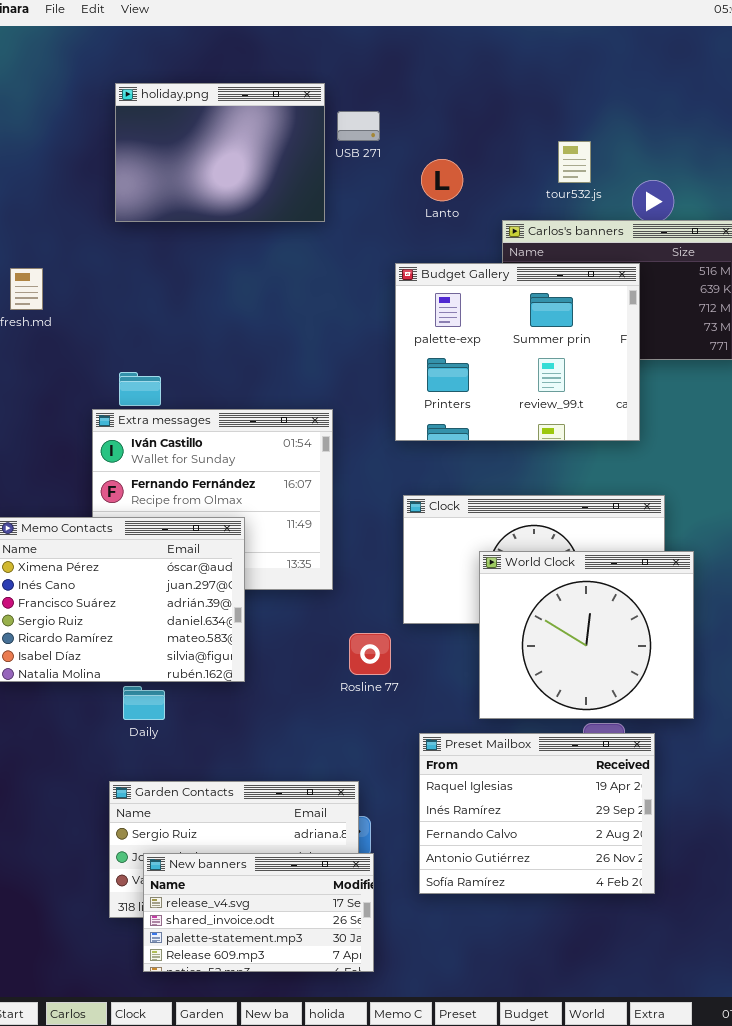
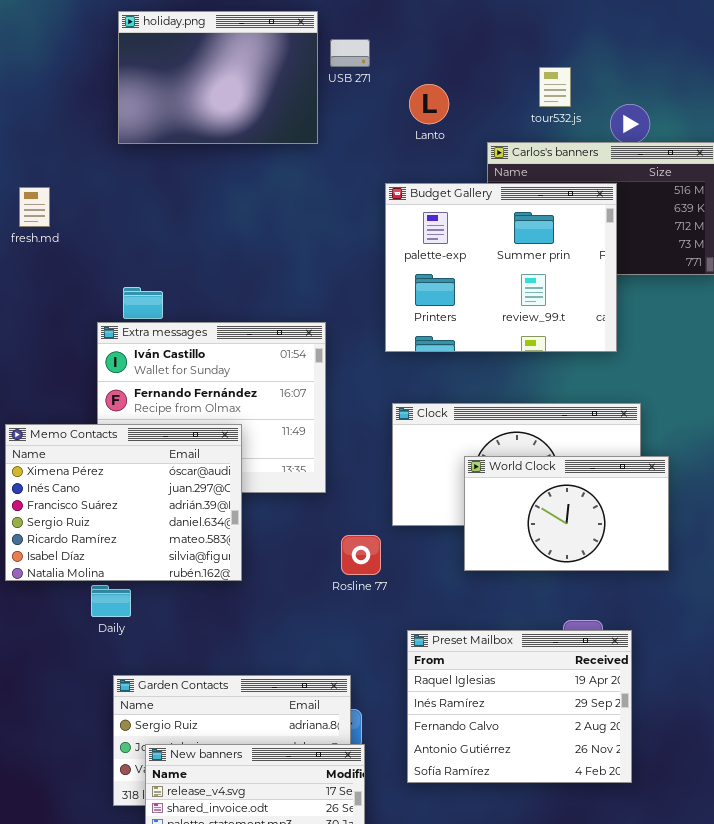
World Clock: [479,551,694,719] -> [464,456,669,571], resized
Daily: [123,686,165,720] -> [91,585,131,617], moved

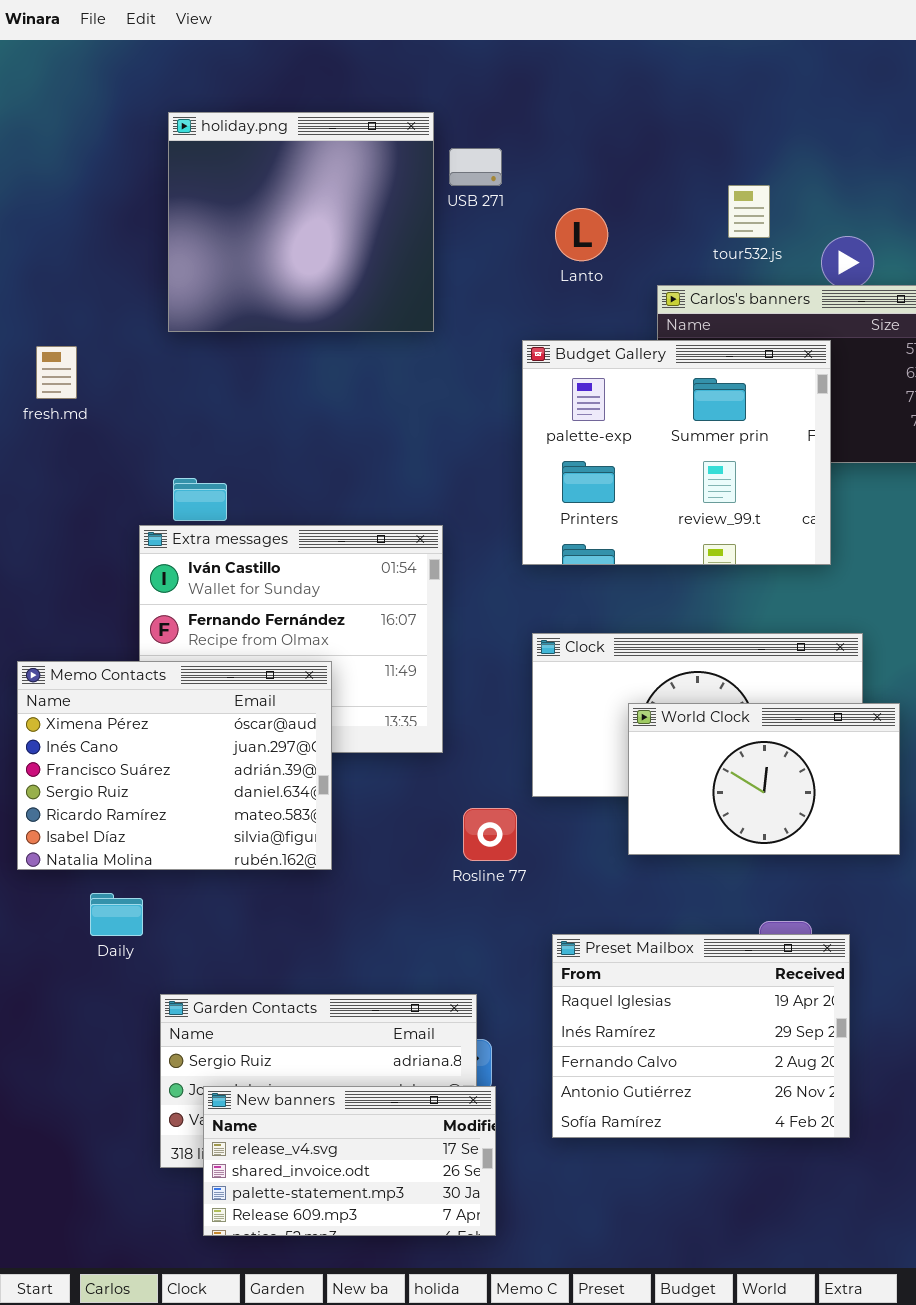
holiday.png: [118,11,318,144] -> [168,112,434,332], resized
Daily: [91,585,131,617] -> [90,893,143,936], moved

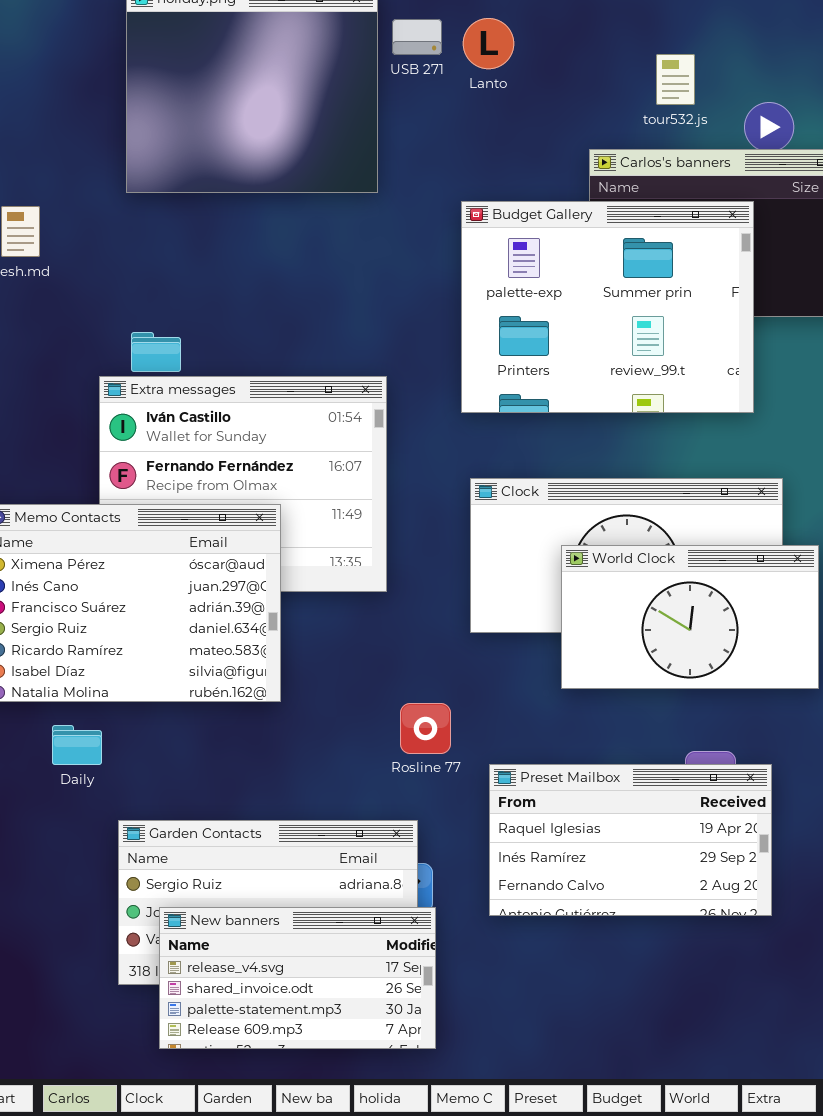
Lanto: [555,208,608,261] -> [463,18,514,69], moved
Rosline 77: [463,808,517,861] -> [400,703,451,754], moved
Preset Mailbox: [552,934,850,1138] -> [489,764,772,916], resized

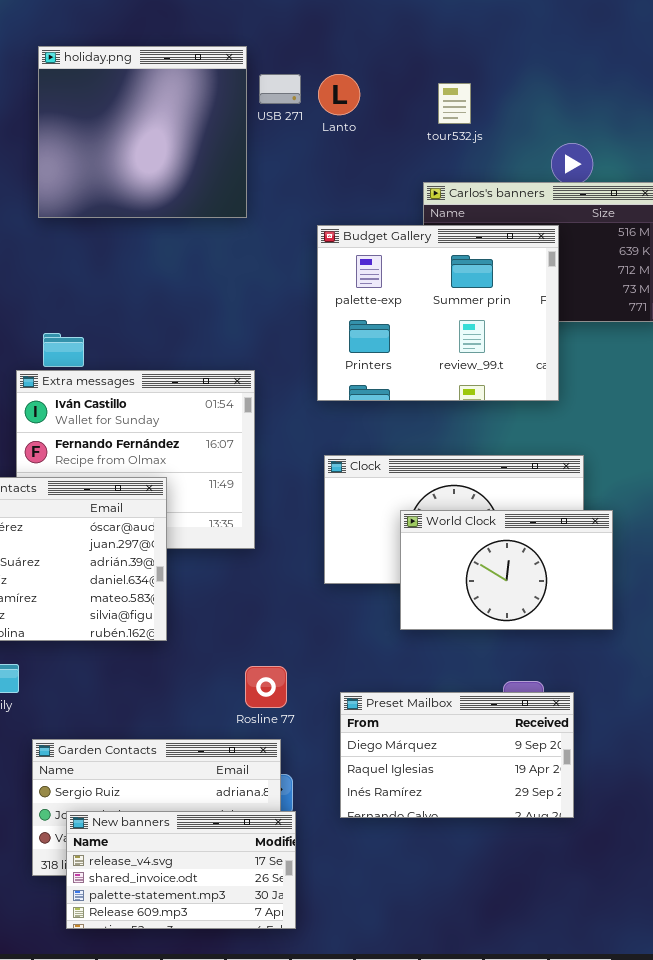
tour532.js: [656,54,695,105] -> [438,83,471,124], moved
Rosline 77: [400,703,451,754] -> [245,666,287,708], moved
Preset Mailbox: [489,764,772,916] -> [340,692,574,818], scrolled up 1 row

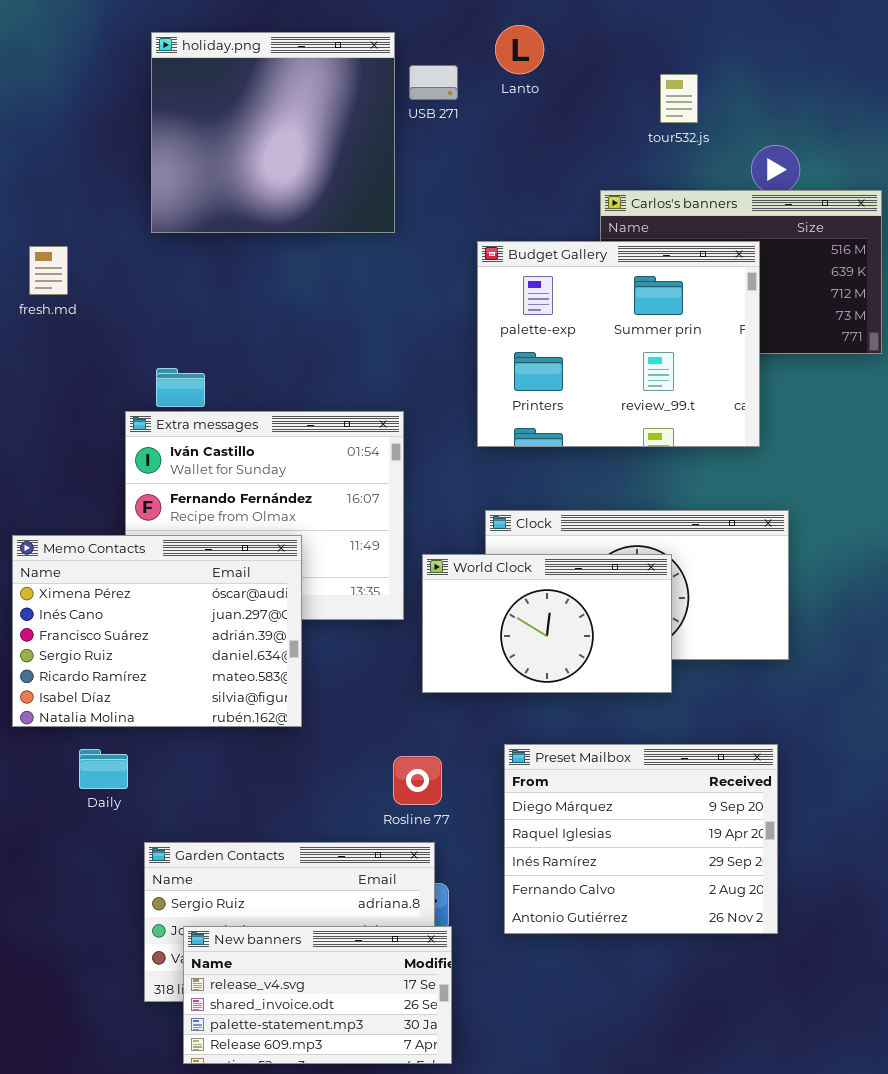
Lanto: [318,74,360,115] -> [495,25,544,74], moved
tour532.js: [438,83,471,124] -> [660,74,698,123], moved
World Clock: [400,510,613,630] -> [422,554,672,693], moved
Preset Mailbox: [340,692,574,818] -> [504,744,778,934], resized

